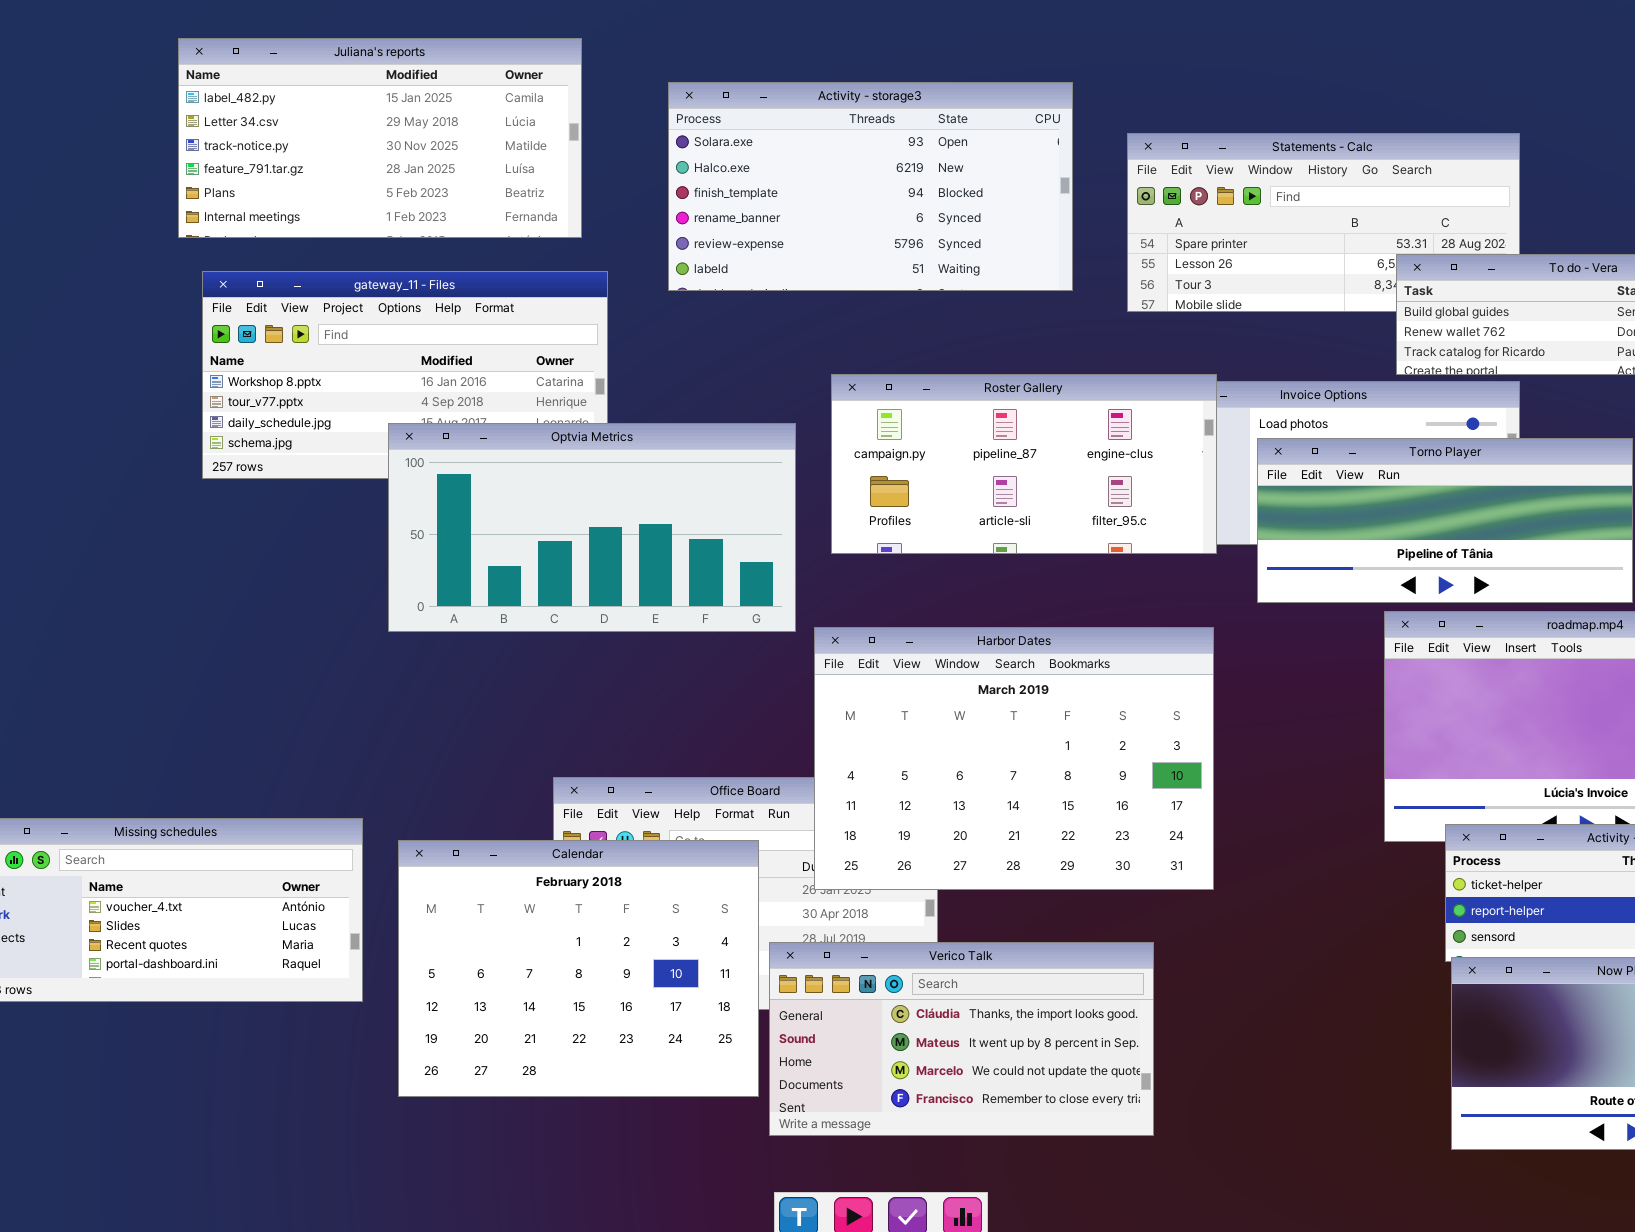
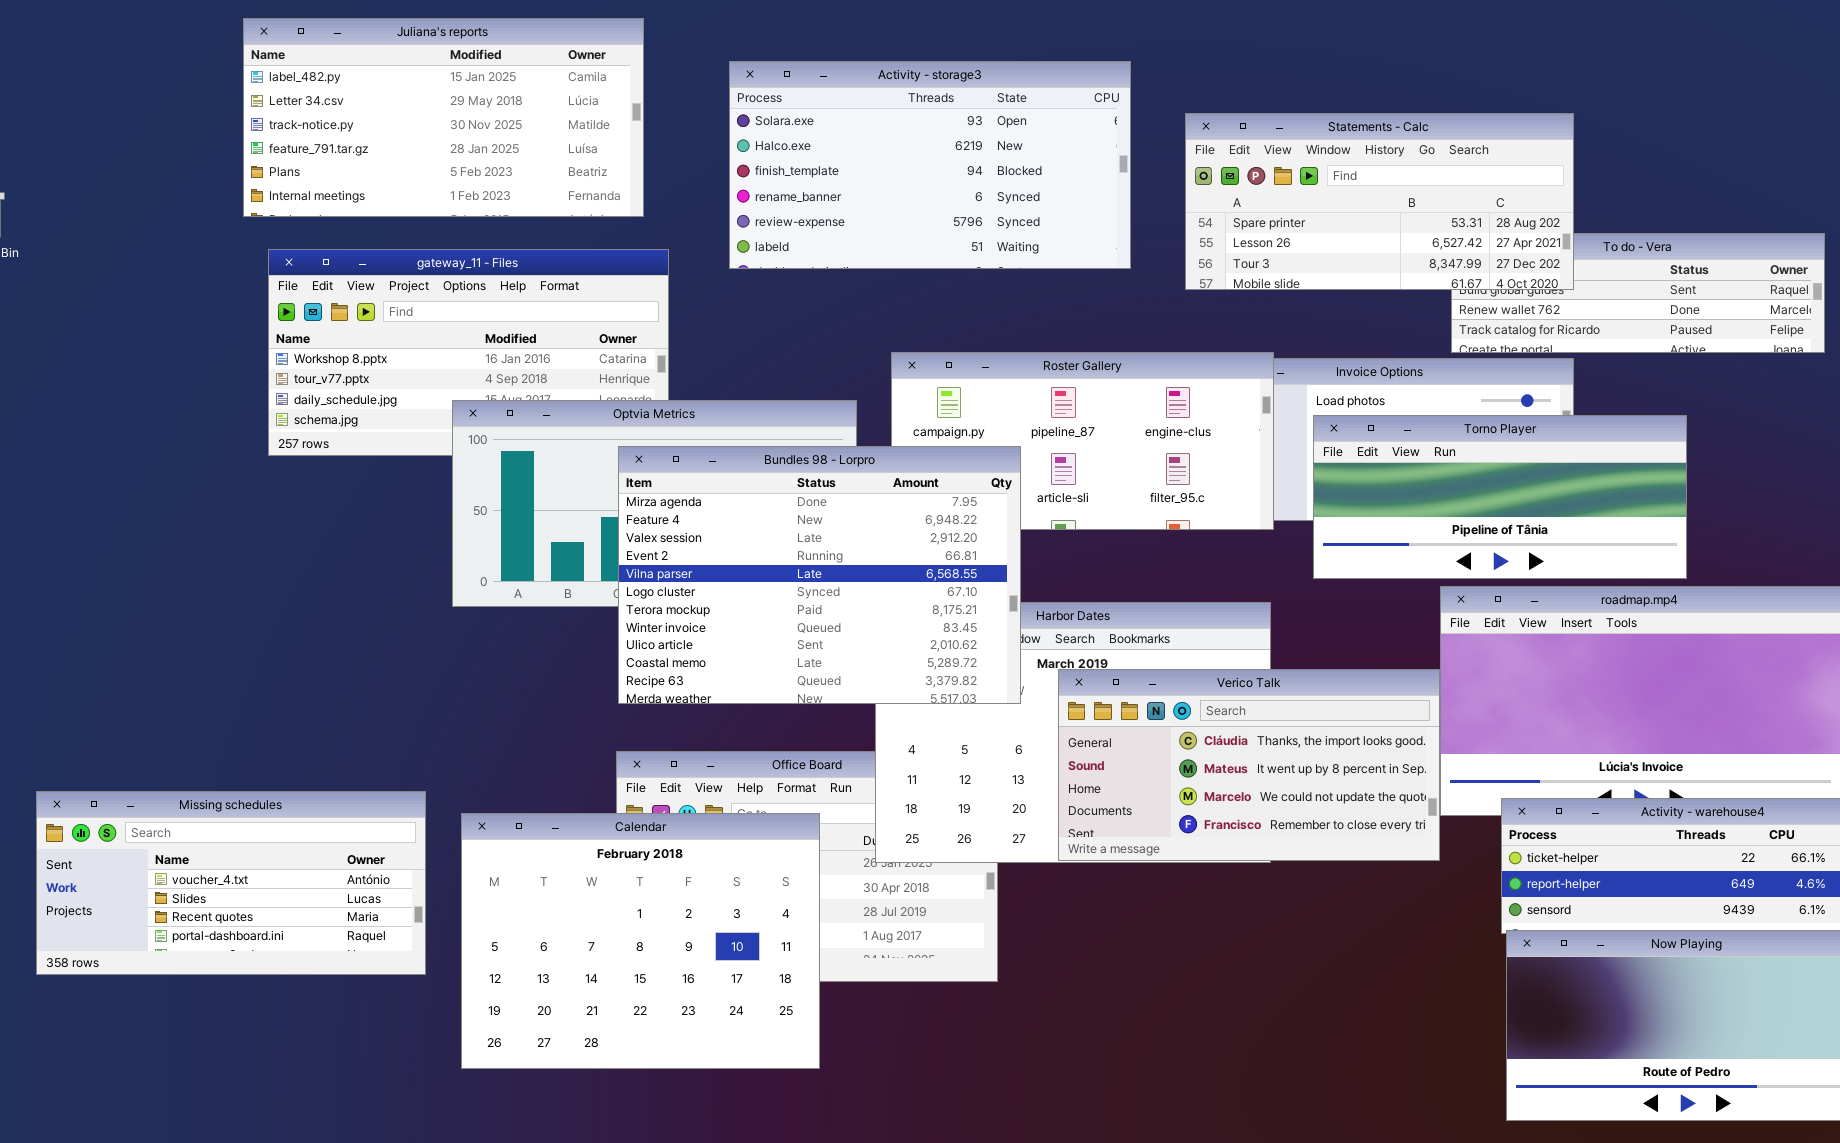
Statements - Calc: [1127,133,1520,312] -> [1185,113,1574,290], raised
Bundles 98 - Lorpro: none -> [618,446,1021,704], opened
Verico Talk: [769,942,1154,1136] -> [1058,669,1440,861], moved

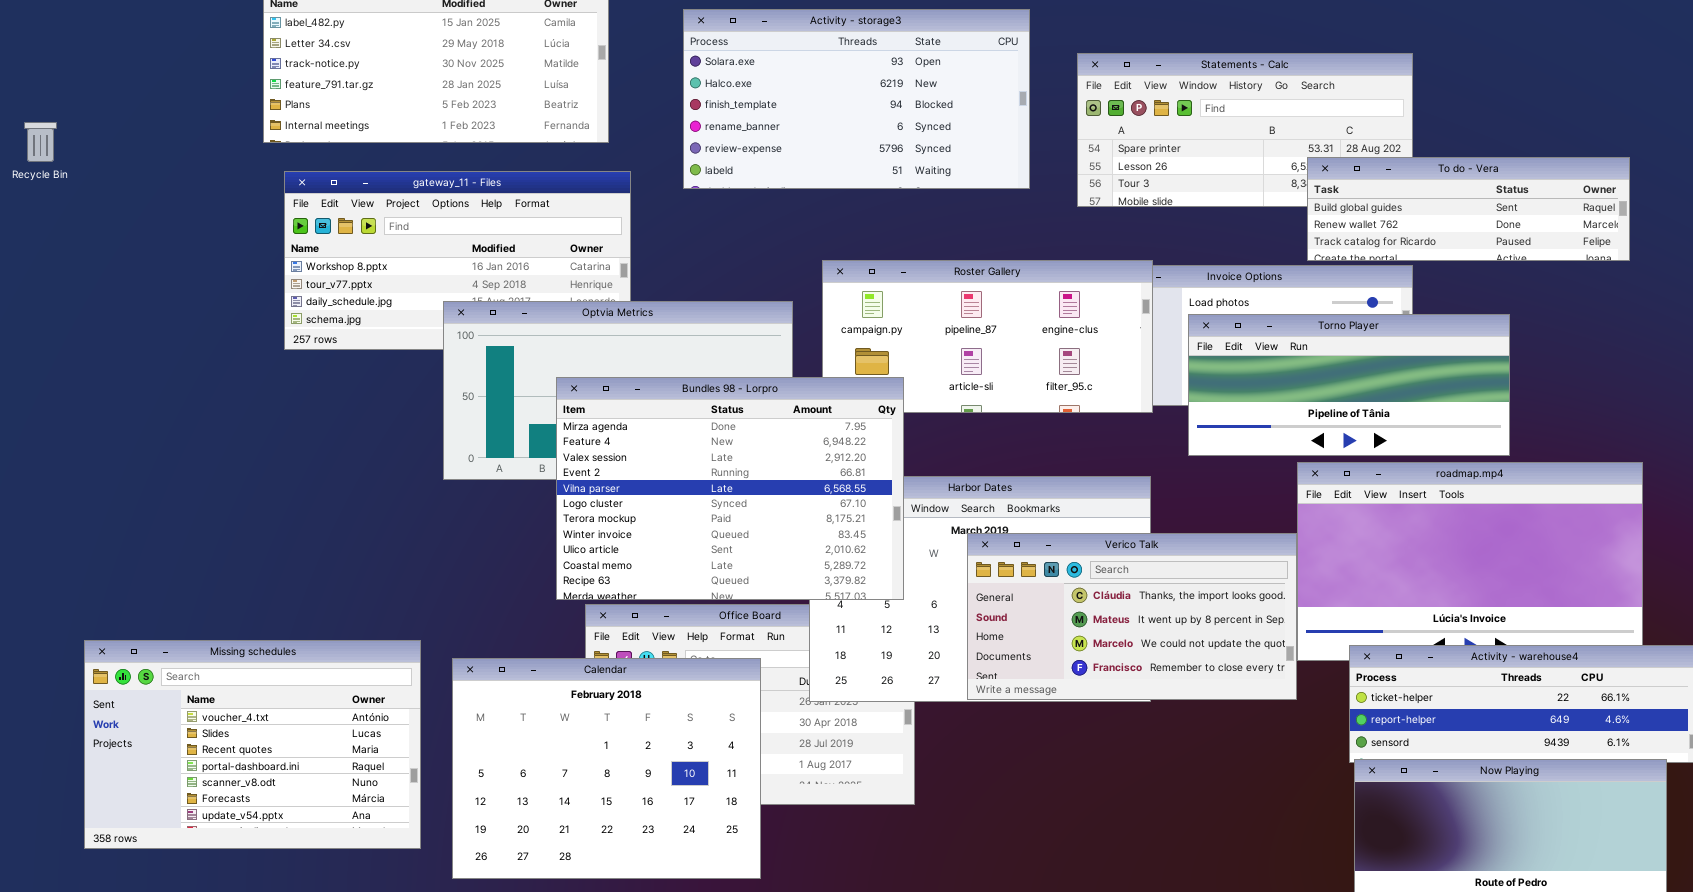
To do - Vera: [1451,233,1825,353] -> [1307,157,1630,261], raised
Bundles 98 - Lorpro: [618,446,1021,704] -> [556,377,904,600], moved
Missing schedules: [36,791,426,975] -> [84,640,421,849], resized

